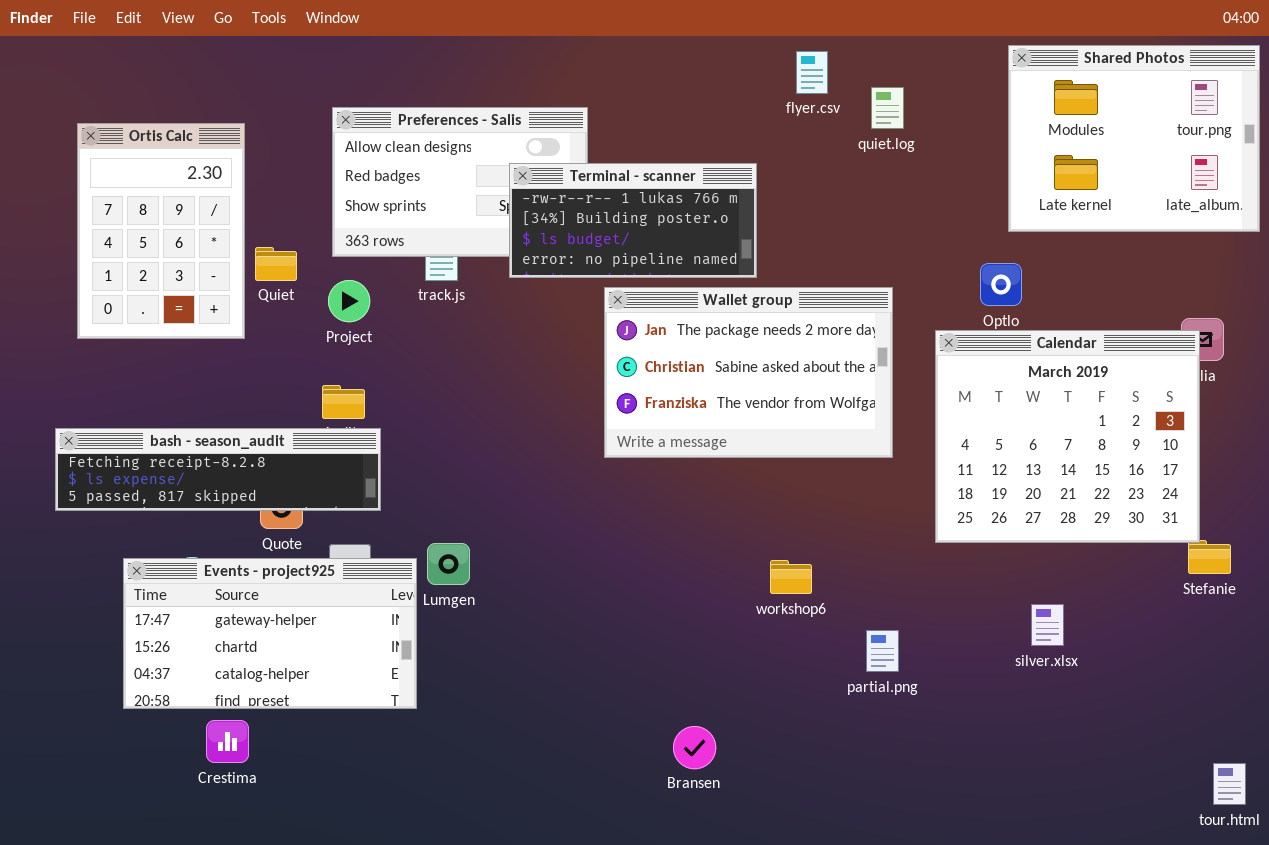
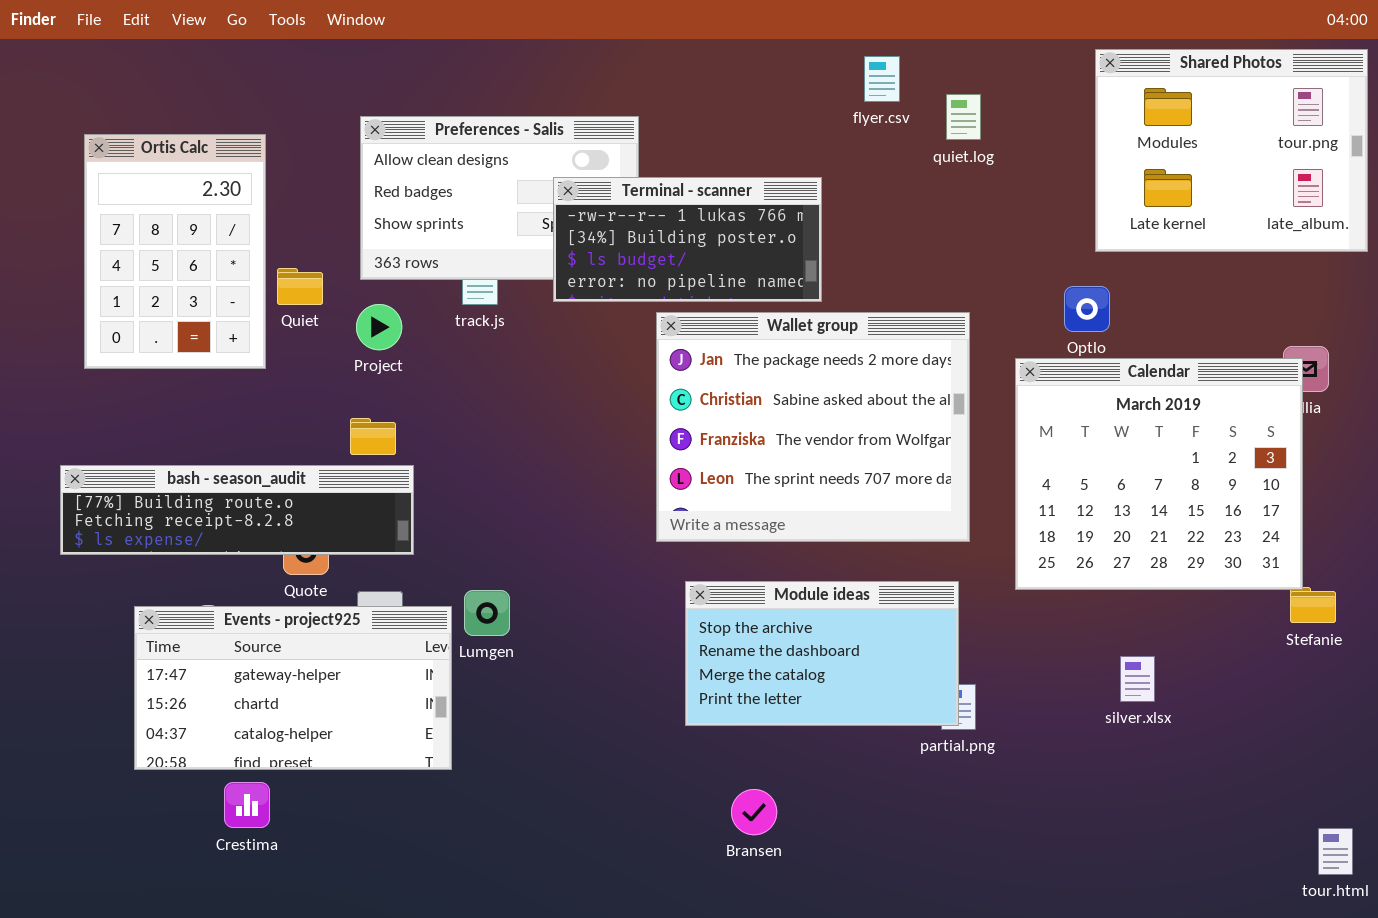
Wallet group: [604,287,893,458] -> [656,312,970,542], resized
bash - season_audit: [55,428,381,511] -> [60,465,414,555], scrolled up 1 row
Module ideas: none -> [685,581,959,726], opened

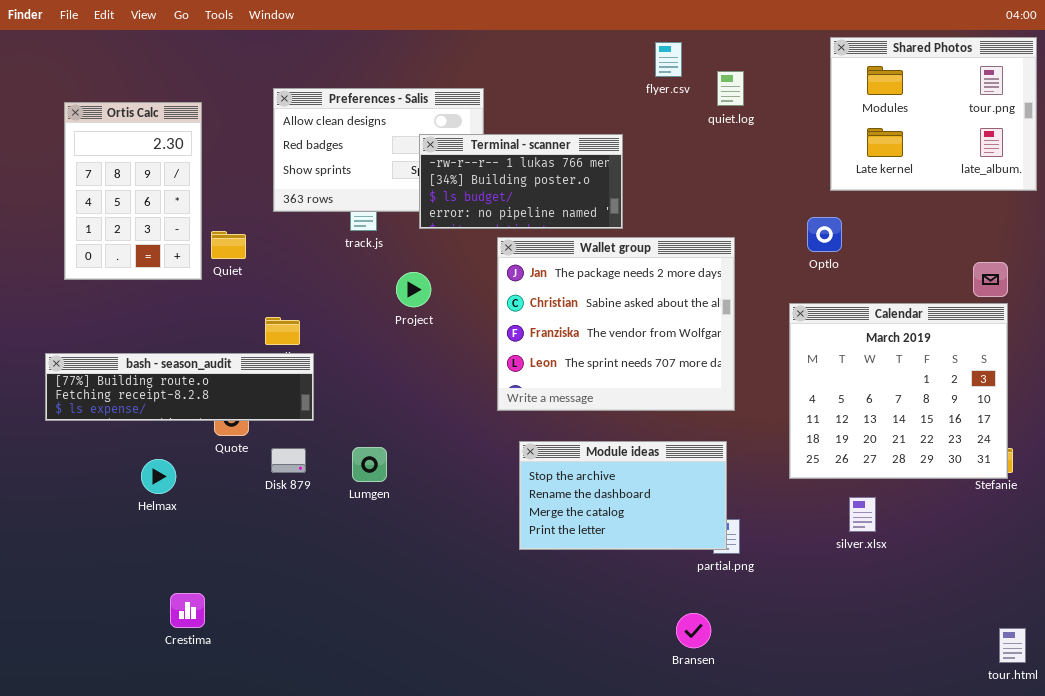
Quiet: [277,268,323,305] -> [211,231,246,259], moved
Project: [356,304,402,350] -> [396,272,431,307], moved
Calendar: [1015,358,1303,590] -> [789,303,1008,479], moved
Events - project925: [134,606,452,770] -> none, closed
Bransen: [731,789,777,835] -> [676,613,711,648], moved

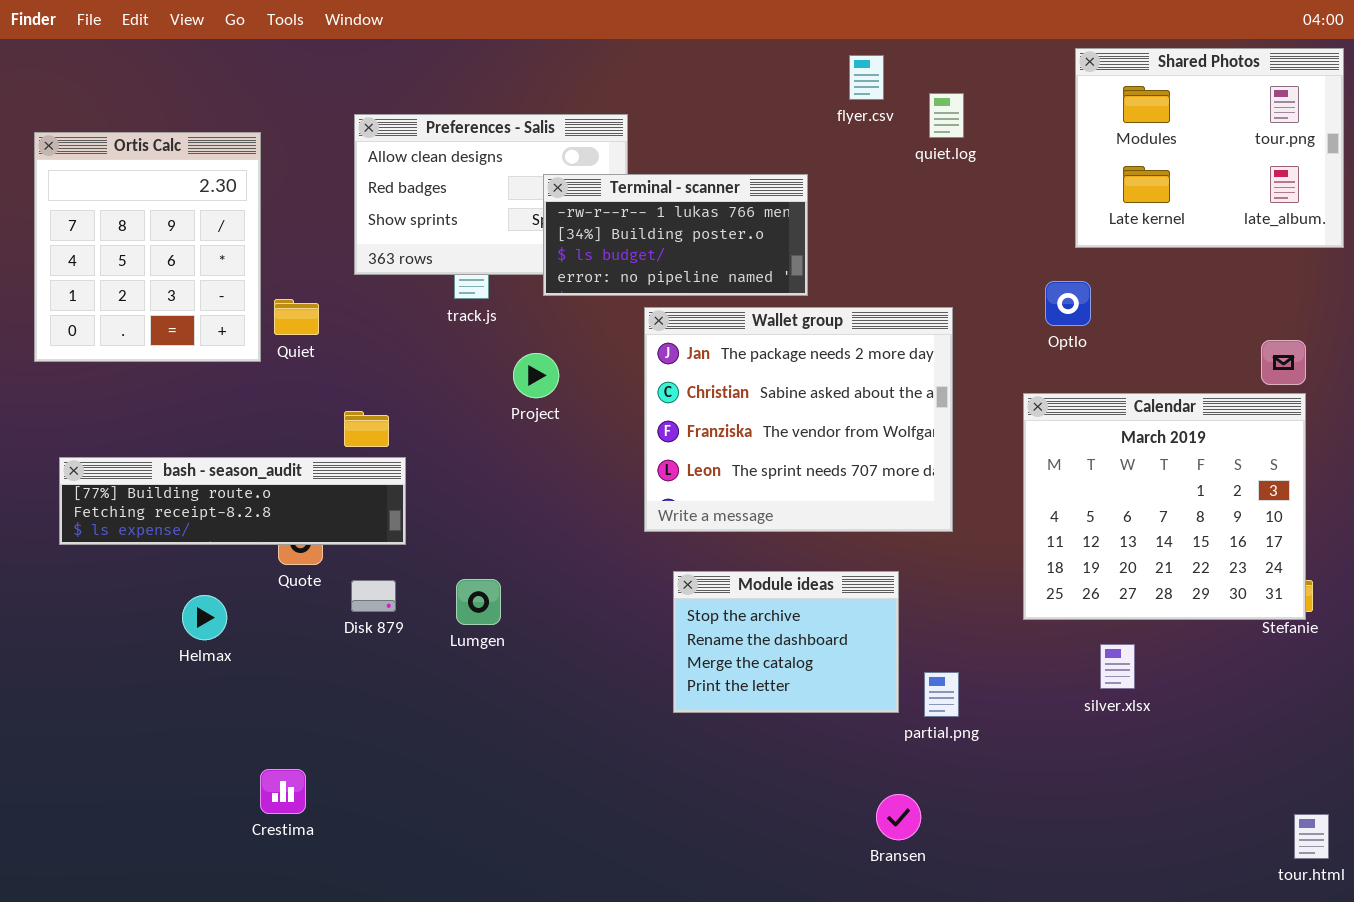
Ortis Calc: [64,102,202,280] -> [34,132,261,362], resized
Module ideas: [519,441,727,550] -> [673,571,899,713], resized
Crestima: [170,593,205,628] -> [260,769,306,814], moved

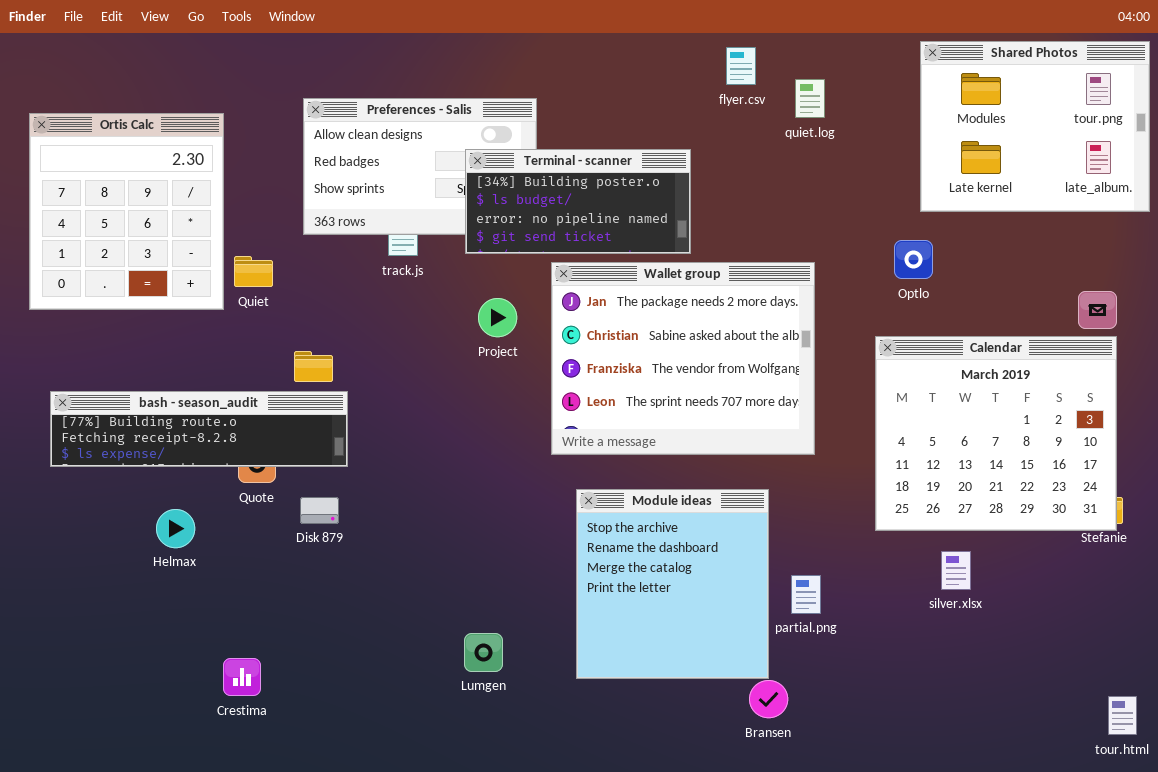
Terminal - scanner: [543,174,808,296] -> [465,149,691,254], scrolled down 1 row
Project: [513,353,559,398] -> [478,298,517,337], moved
Module ideas: [673,571,899,713] -> [576,489,769,679], resized
Lumgen: [456,579,501,625] -> [464,633,503,672], moved

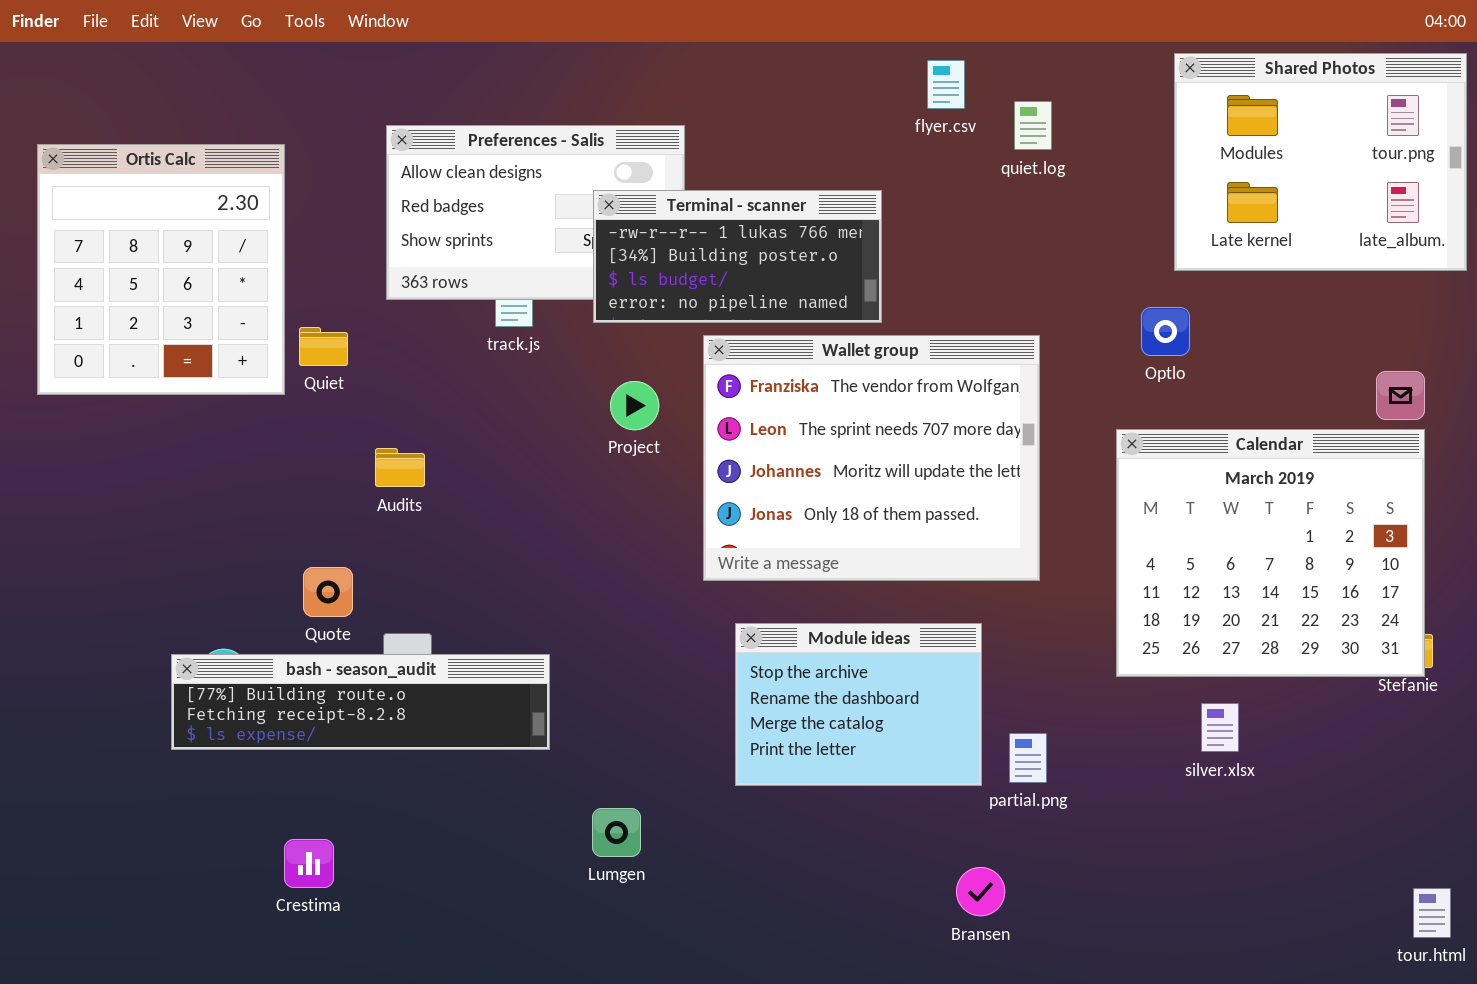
Terminal - scanner: [465,149,691,254] -> [593,190,882,323], scrolled up 1 row
Wallet group: [551,262,815,455] -> [703,335,1040,581], scrolled down 2 rows
bash - season_audit: [50,391,348,467] -> [171,654,550,750], moved
Module ideas: [576,489,769,679] -> [735,623,982,786], resized

